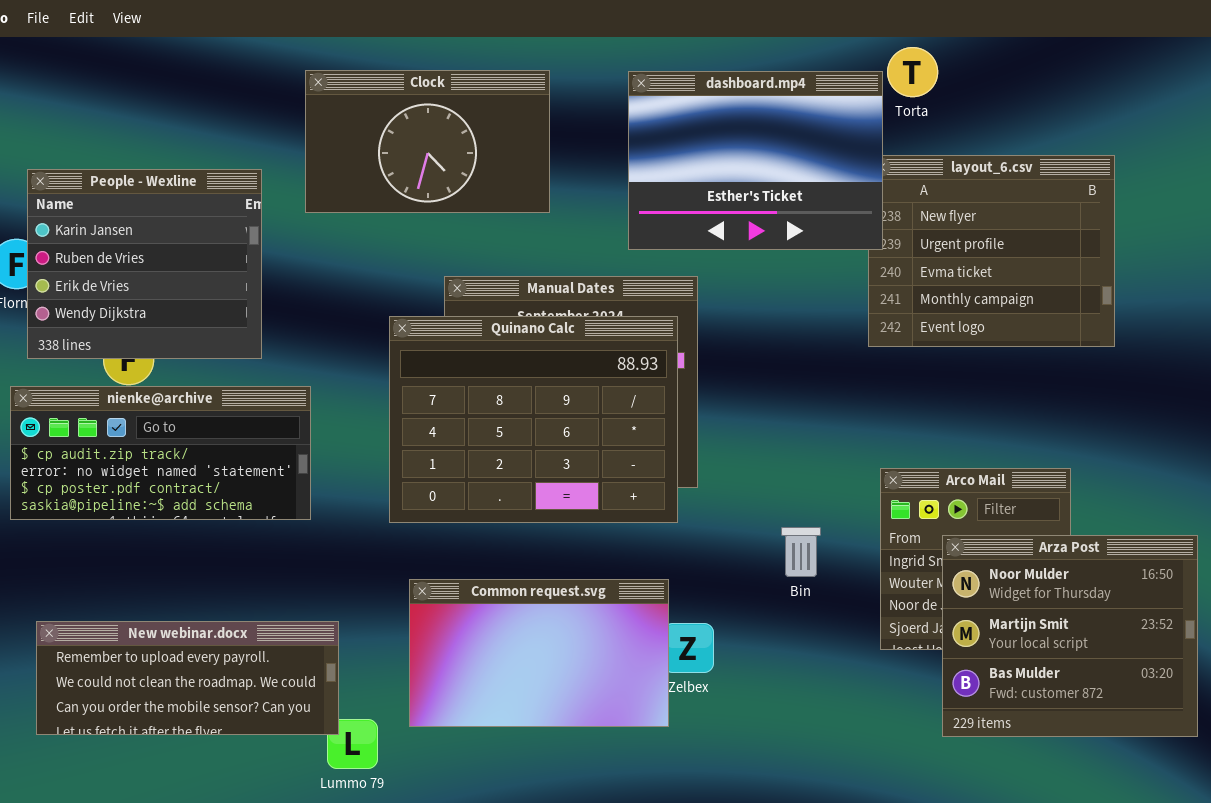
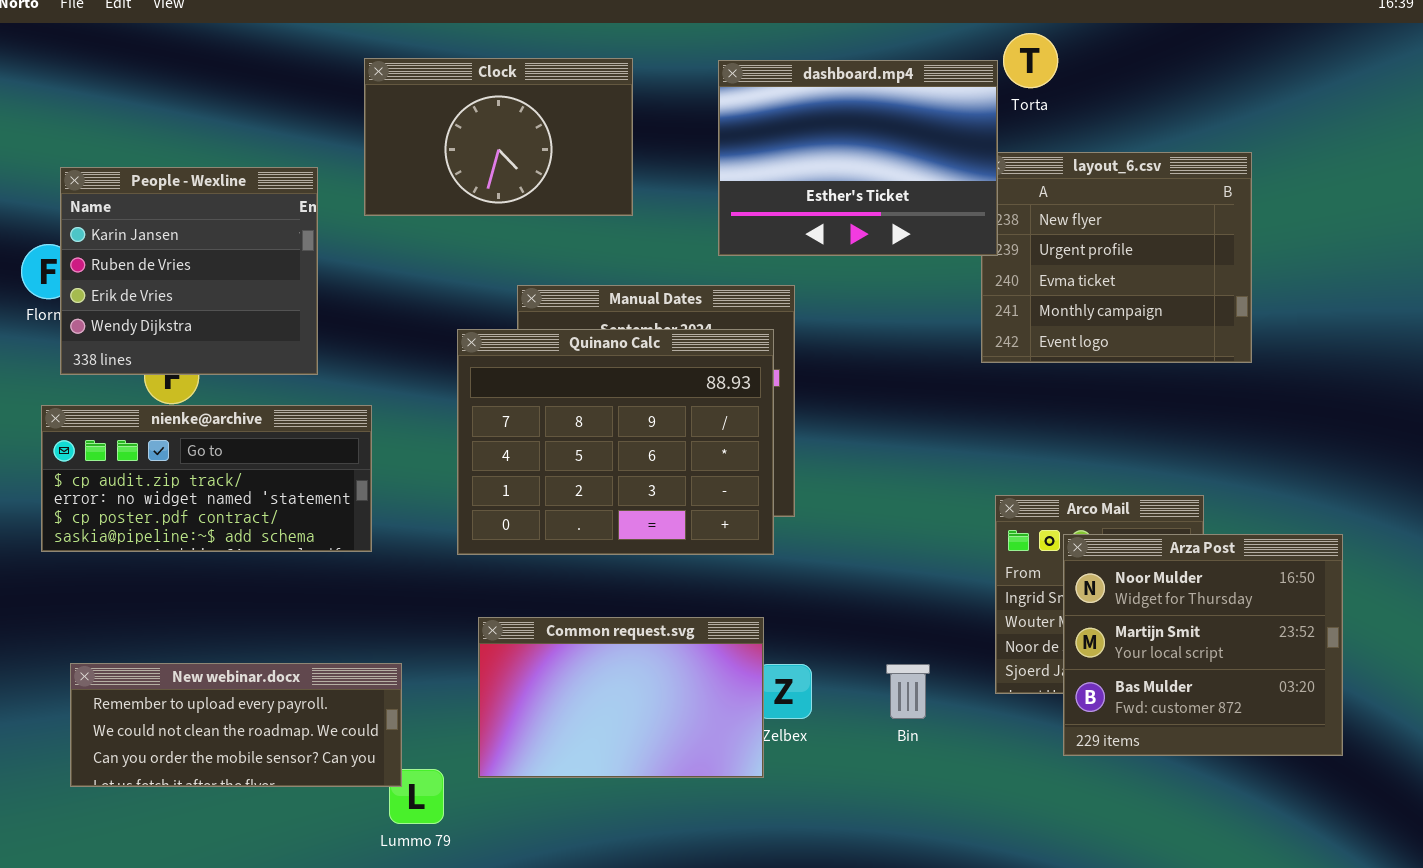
Bin: [781,527,821,577] -> [886,664,930,719], moved
Arza Post: [942,535,1198,737] -> [1063,534,1343,756], moved

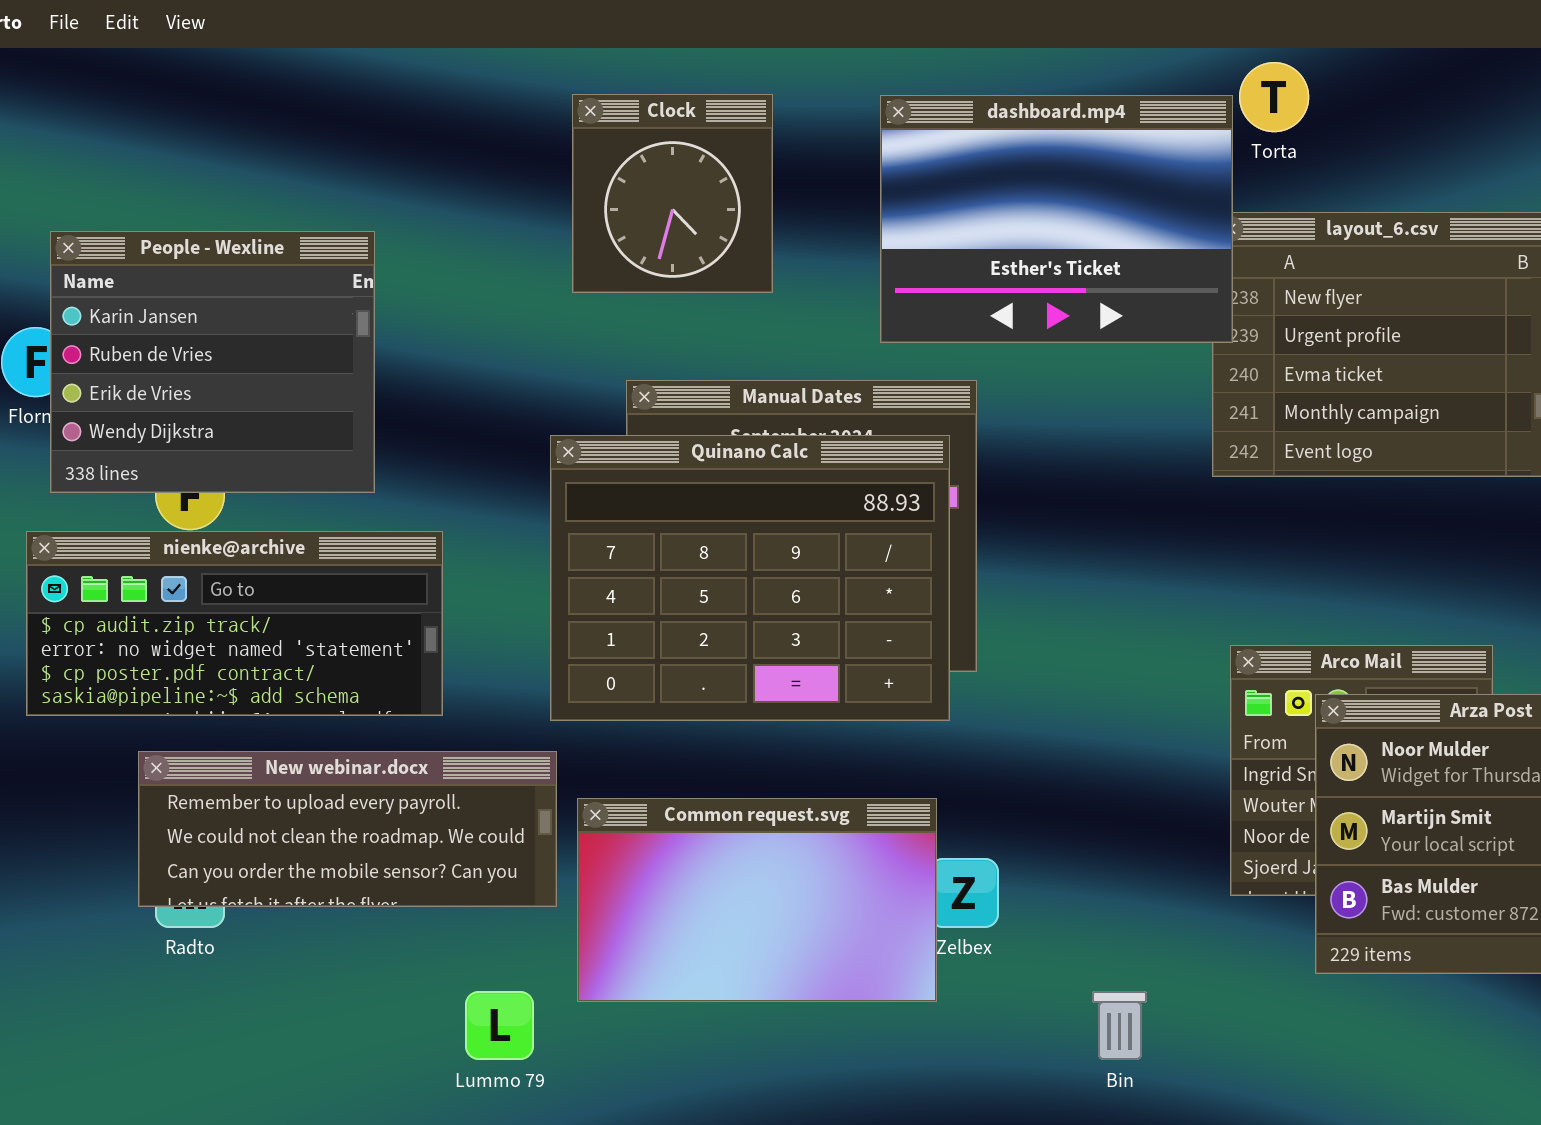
Clock: [364,58,633,216] -> [572,94,773,293], resized
New webinar.docx: [70,663,402,787] -> [138,751,557,907], moved
Bin: [886,664,930,719] -> [1092,991,1147,1060], moved

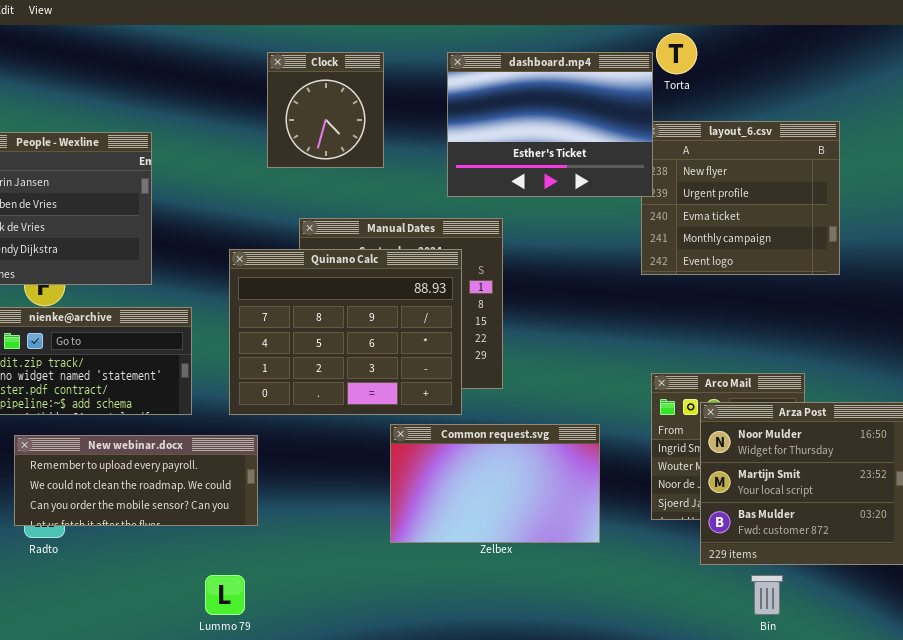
Quinano Calc: [550,435,950,721] -> [229,249,462,415], moved
Common request.svg: [577,798,937,1002] -> [390,424,600,543], moved
Bin: [1092,991,1147,1060] -> [751,575,783,615], moved

